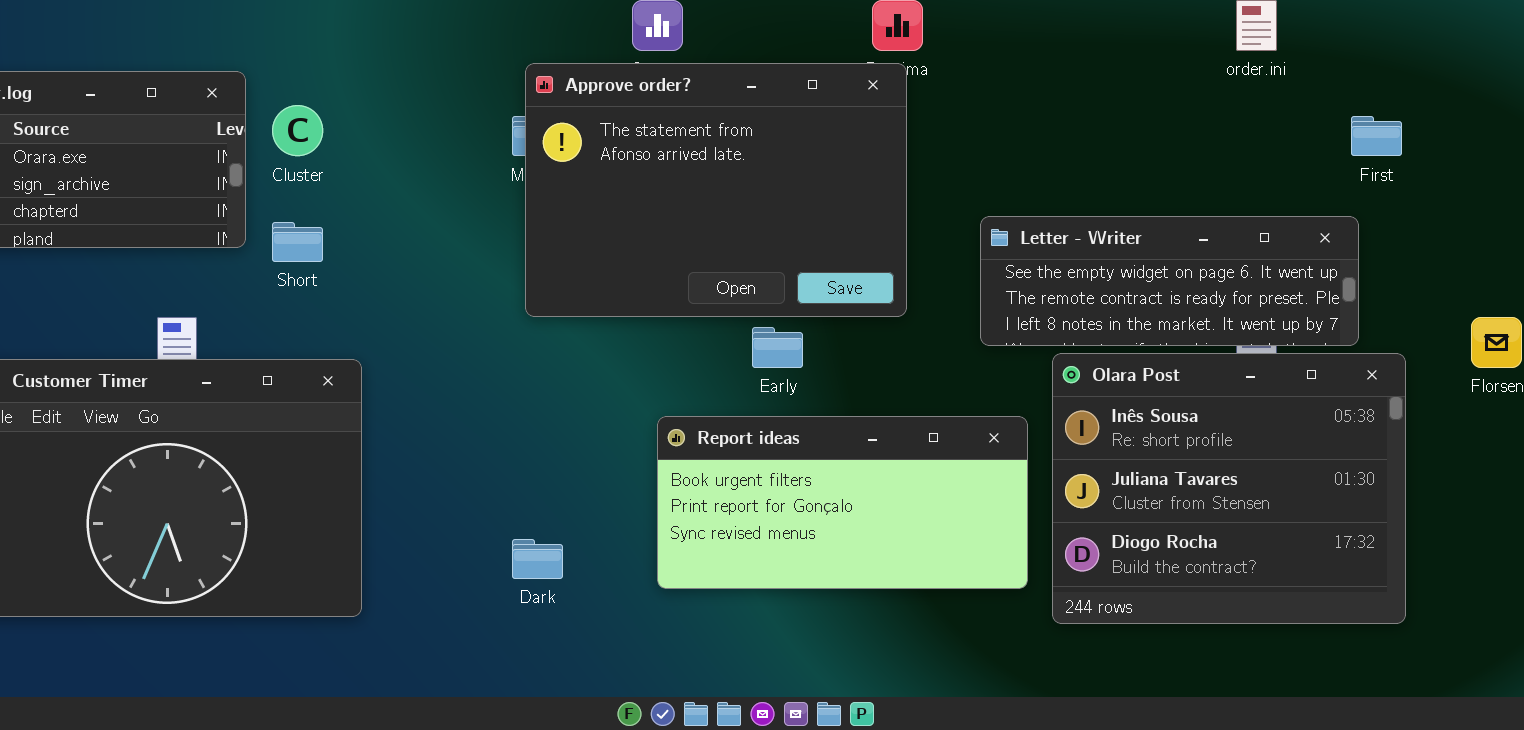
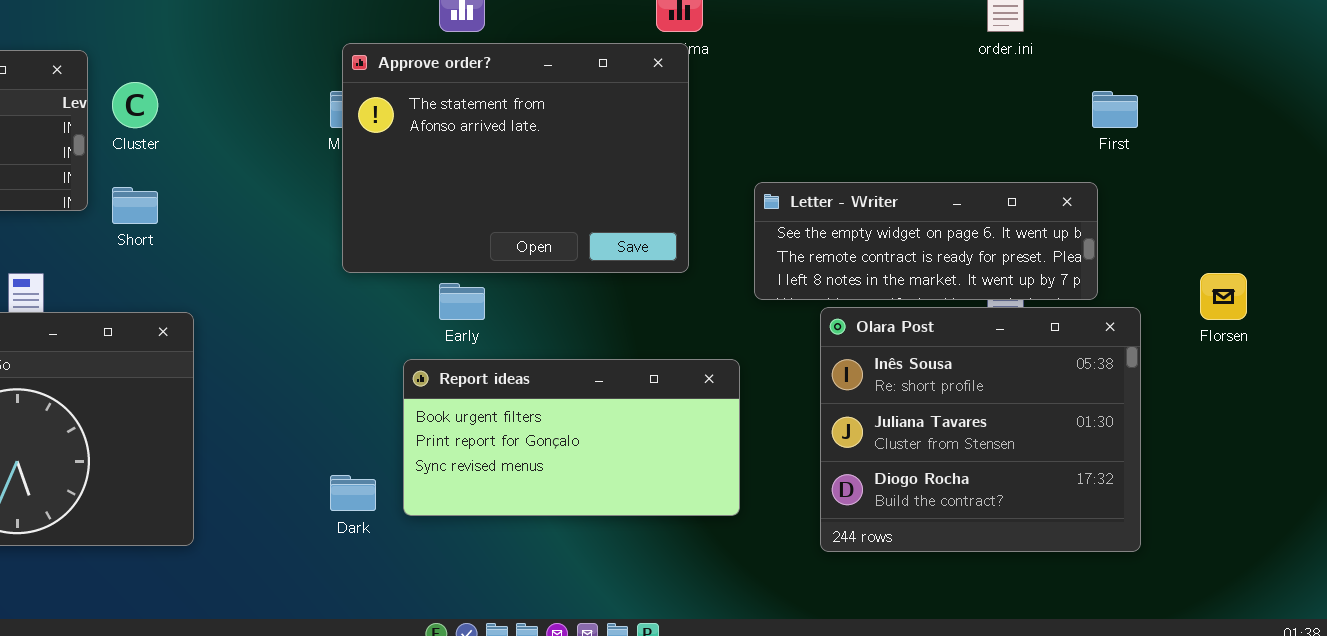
Early: [752,327,803,368] -> [439,283,485,320], moved
Report ideas: [657,416,1028,589] -> [403,359,740,516], moved

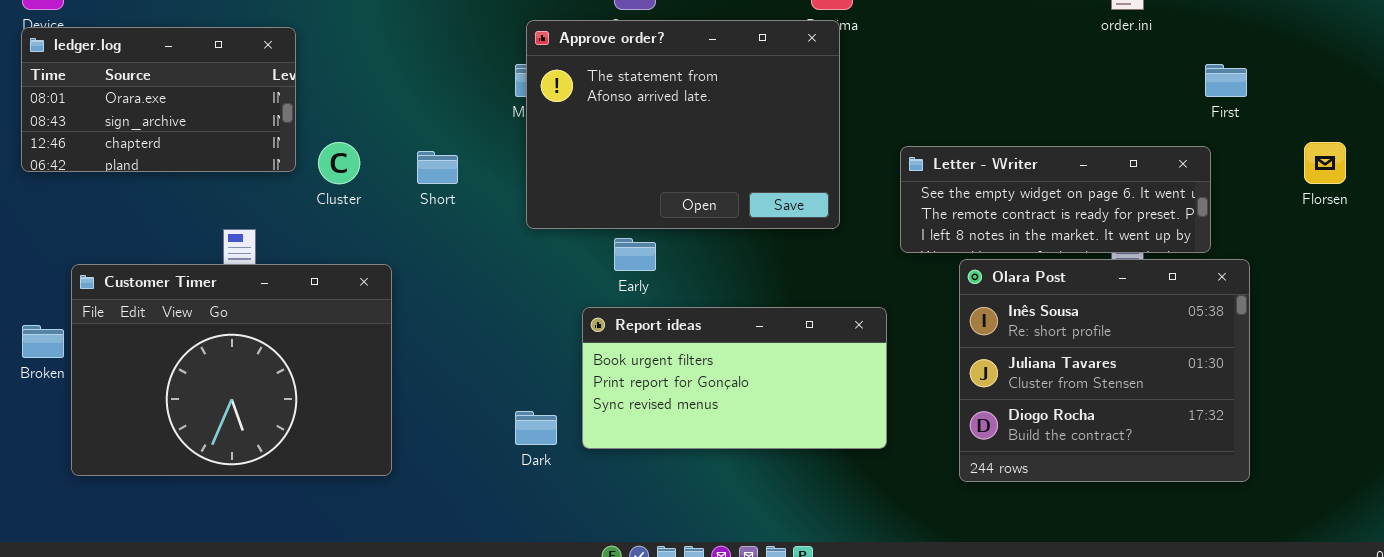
Cluster: [112,82,158,128] -> [318,142,360,184], moved
Short: [112,187,158,224] -> [417,151,458,184], moved
Florsen: [1200,273,1247,320] -> [1304,142,1346,184], moved

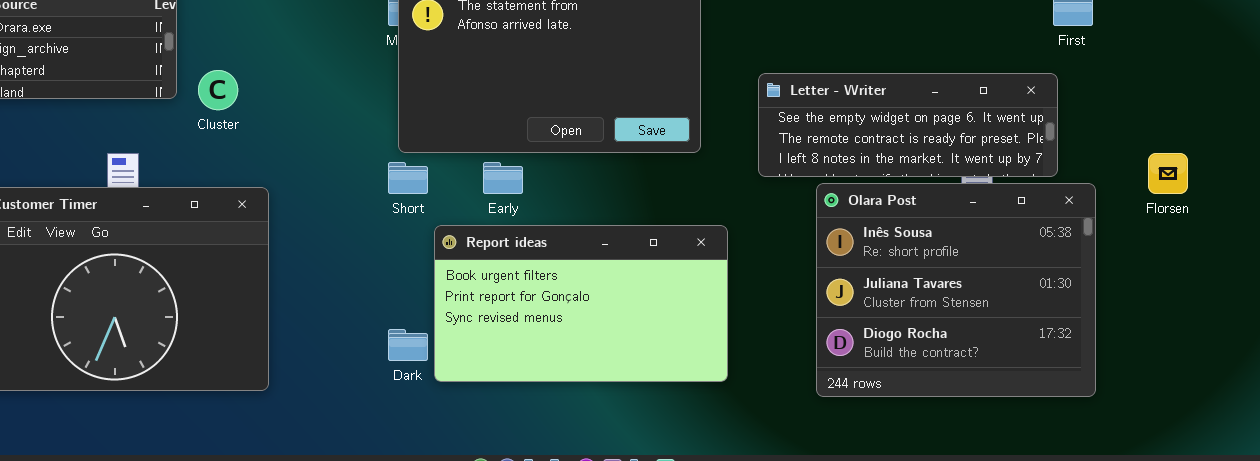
Florsen: [1304,142,1346,184] -> [1148,153,1188,194], moved
Short: [417,151,458,184] -> [388,162,428,194], moved
Report ideas: [582,307,887,449] -> [434,225,728,382], moved, resized

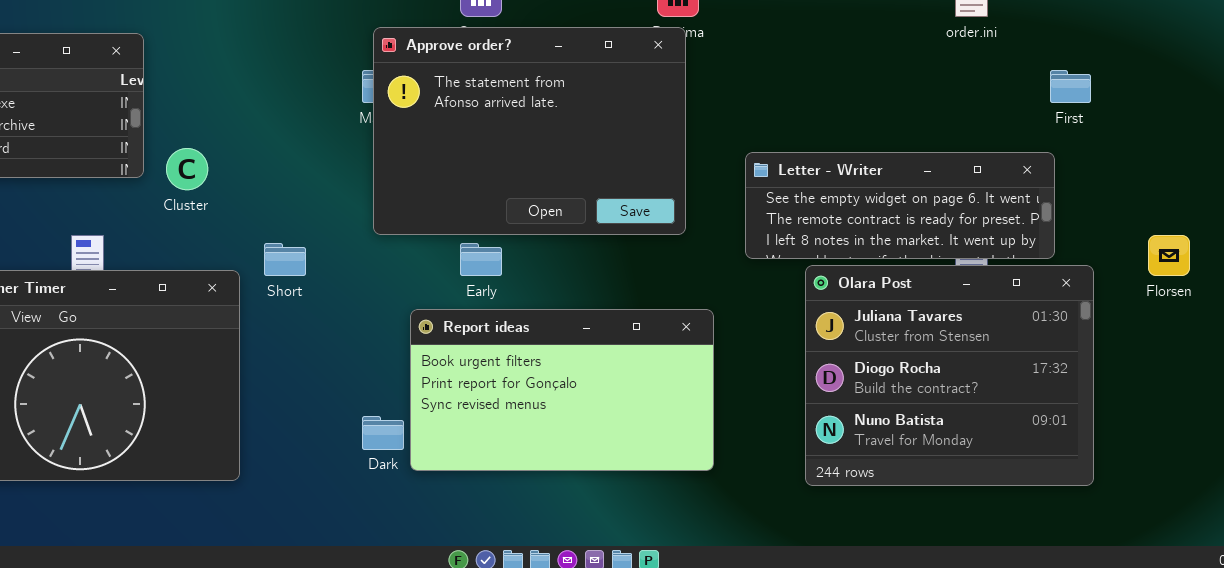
Short: [388,162,428,194] -> [264,243,306,276], moved
Olara Post: [816,183,1096,397] -> [805,265,1094,486], scrolled down 1 row

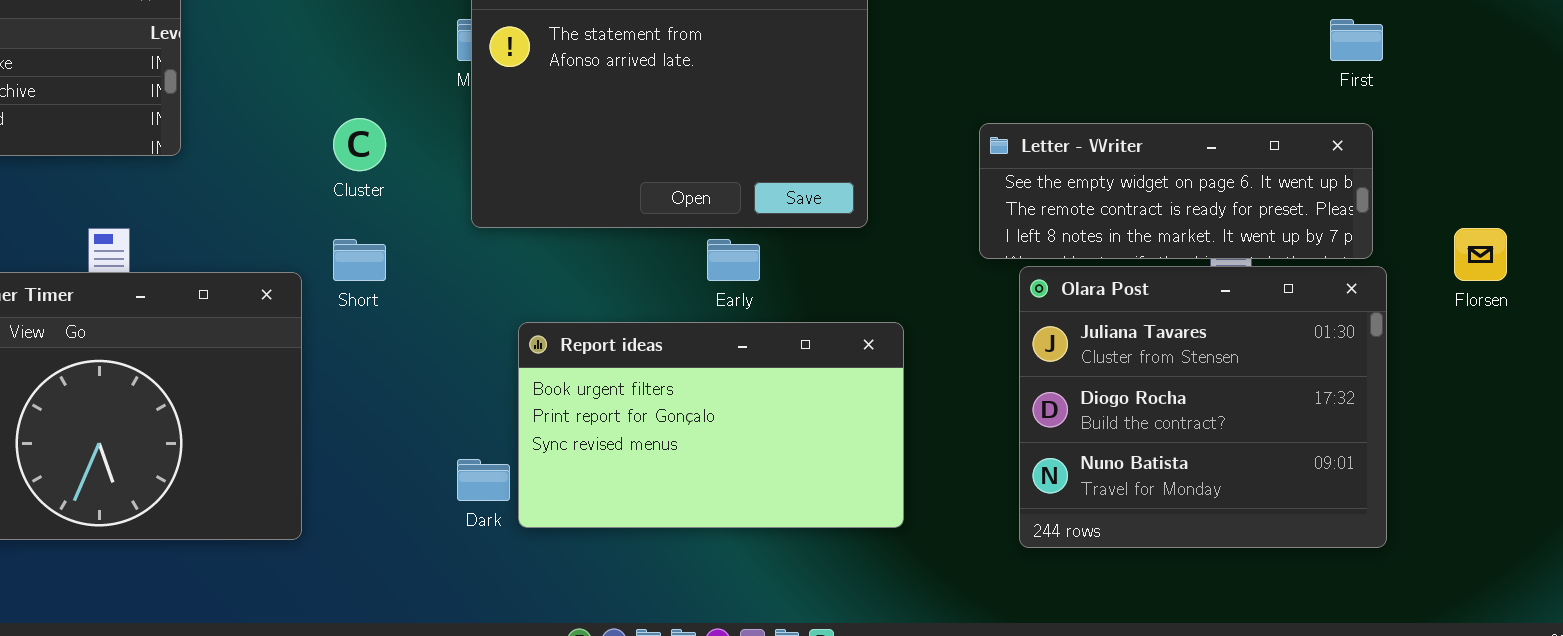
Cluster: [166,148,208,190] -> [333,118,386,171], moved
Letter - Writer: [745,152,1055,259] -> [979,123,1373,259], moved
Early: [460,243,502,276] -> [707,239,760,281], moved

